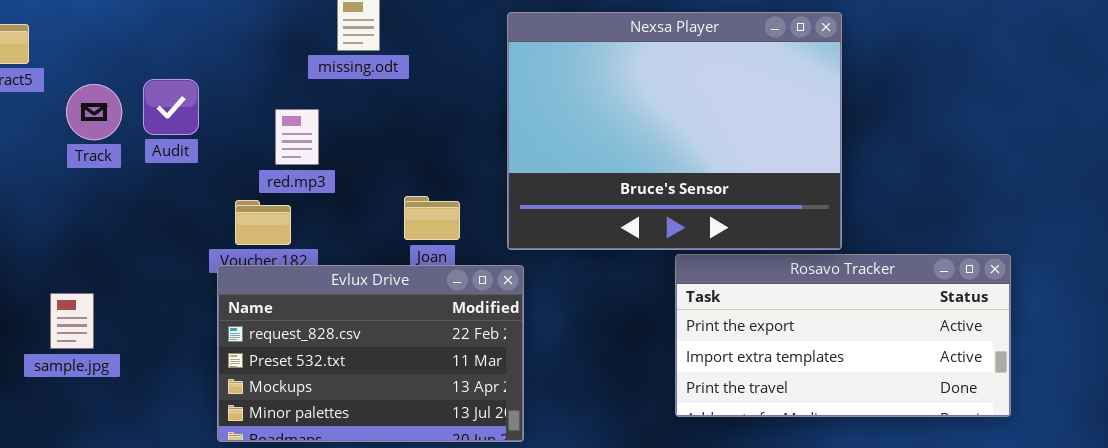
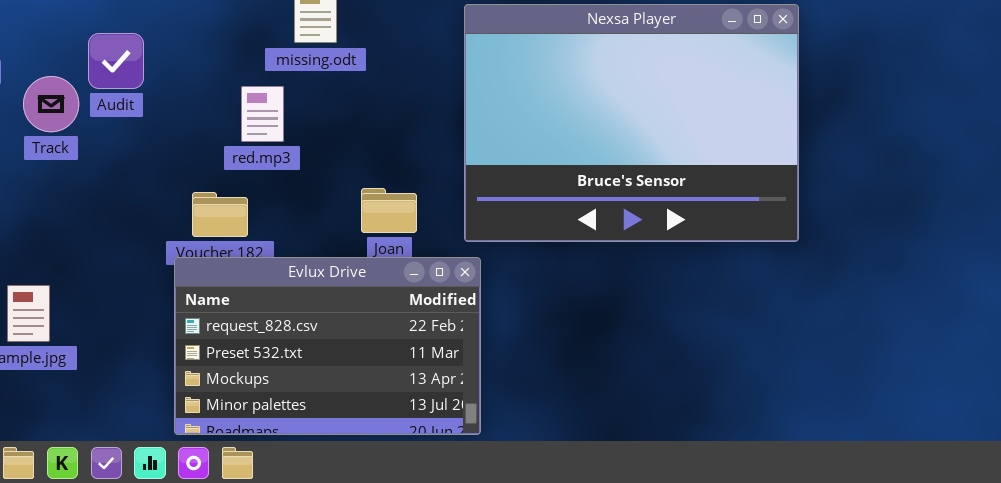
Audit: [143,79,199,135] -> [88,33,144,89], moved
red.mp3: [275,109,319,165] -> [241,86,284,142], moved
Rosavo Tracker: [675,254,1011,417] -> none, closed

